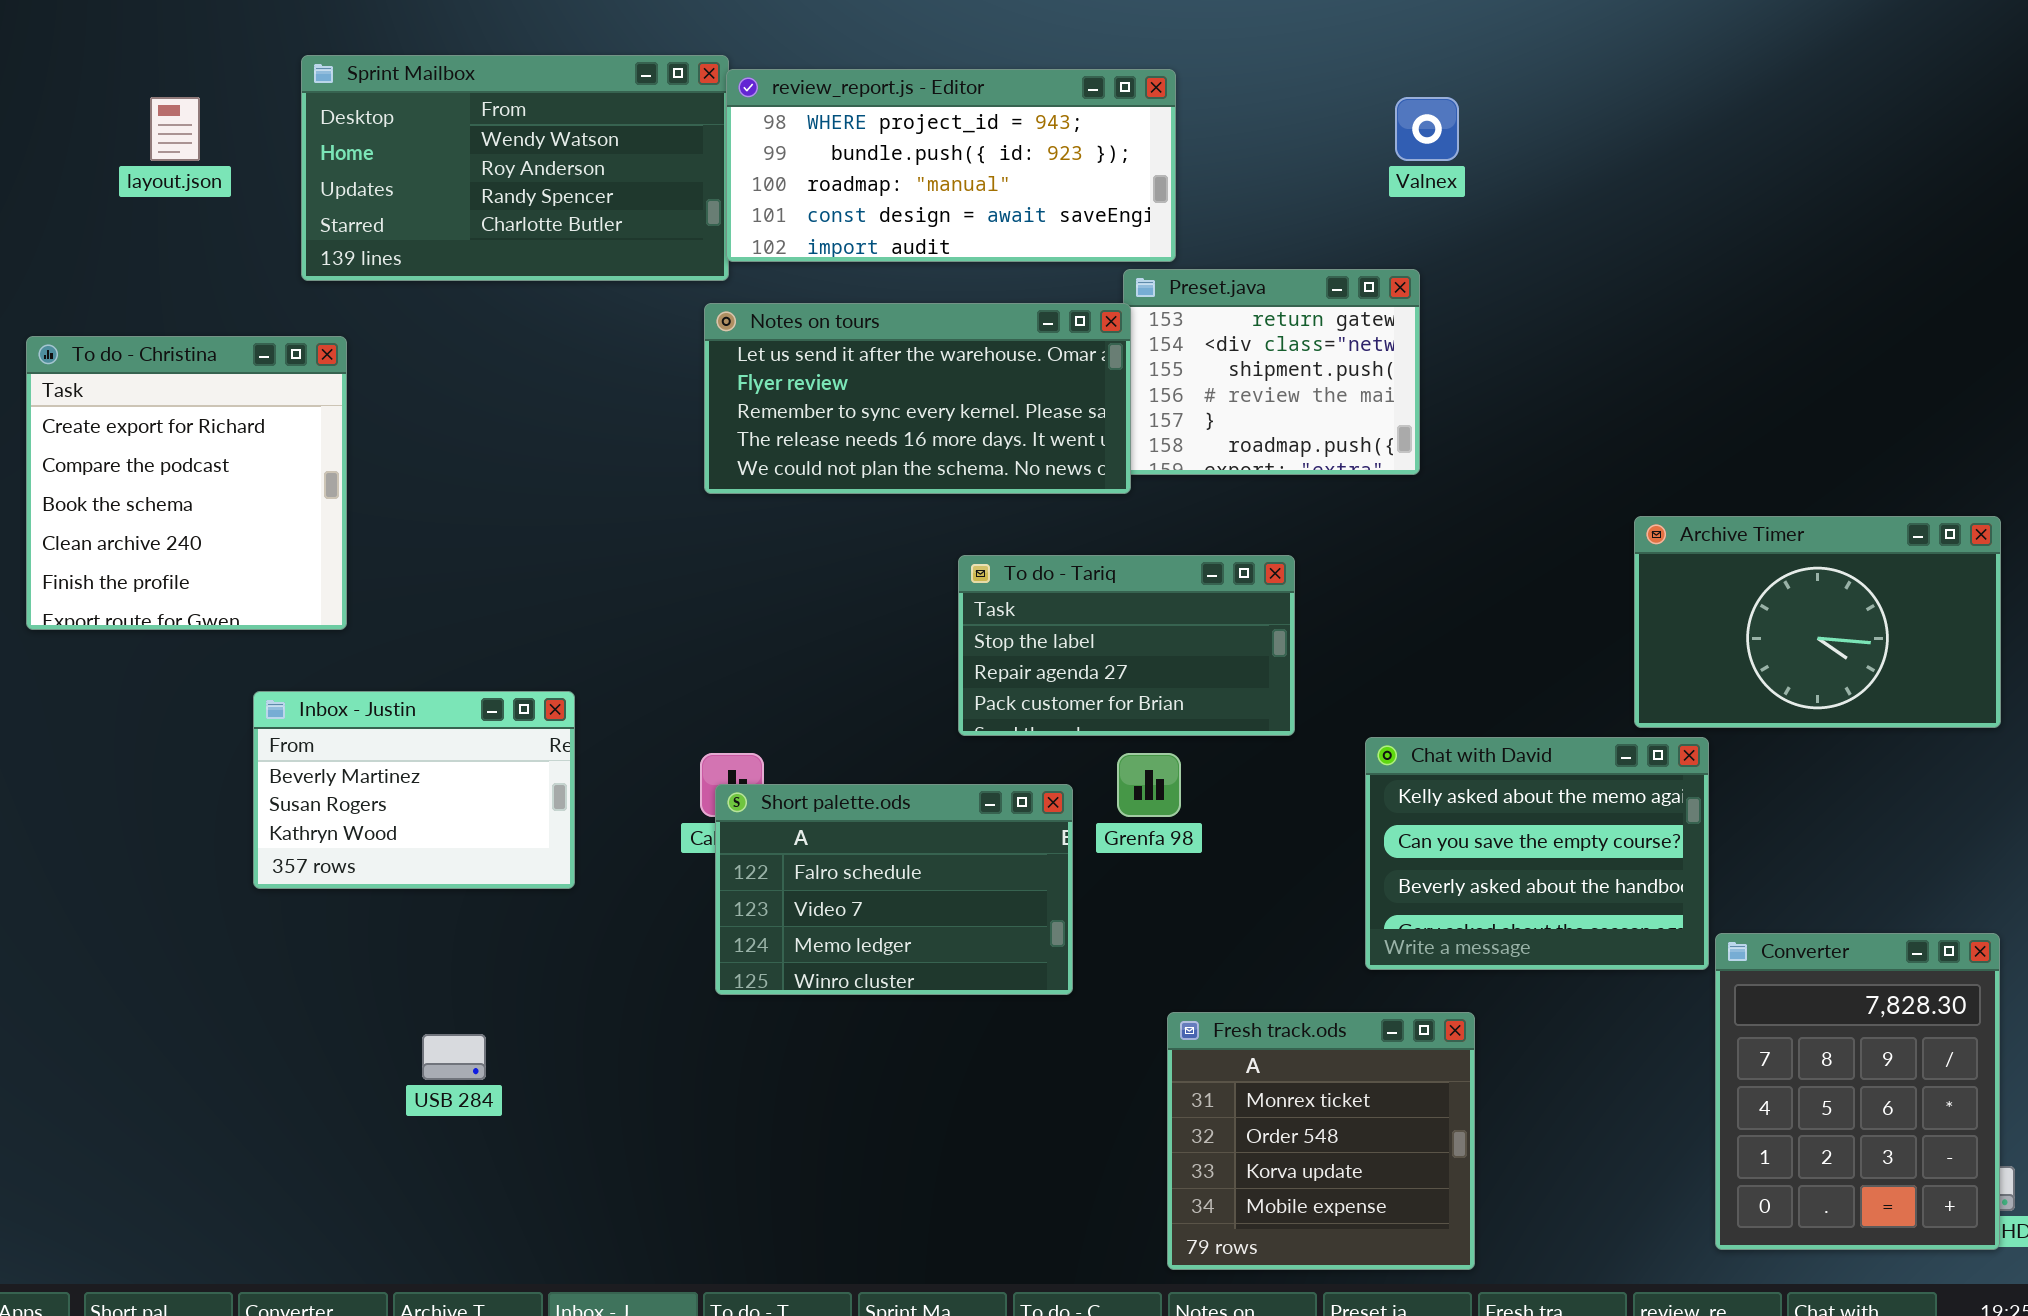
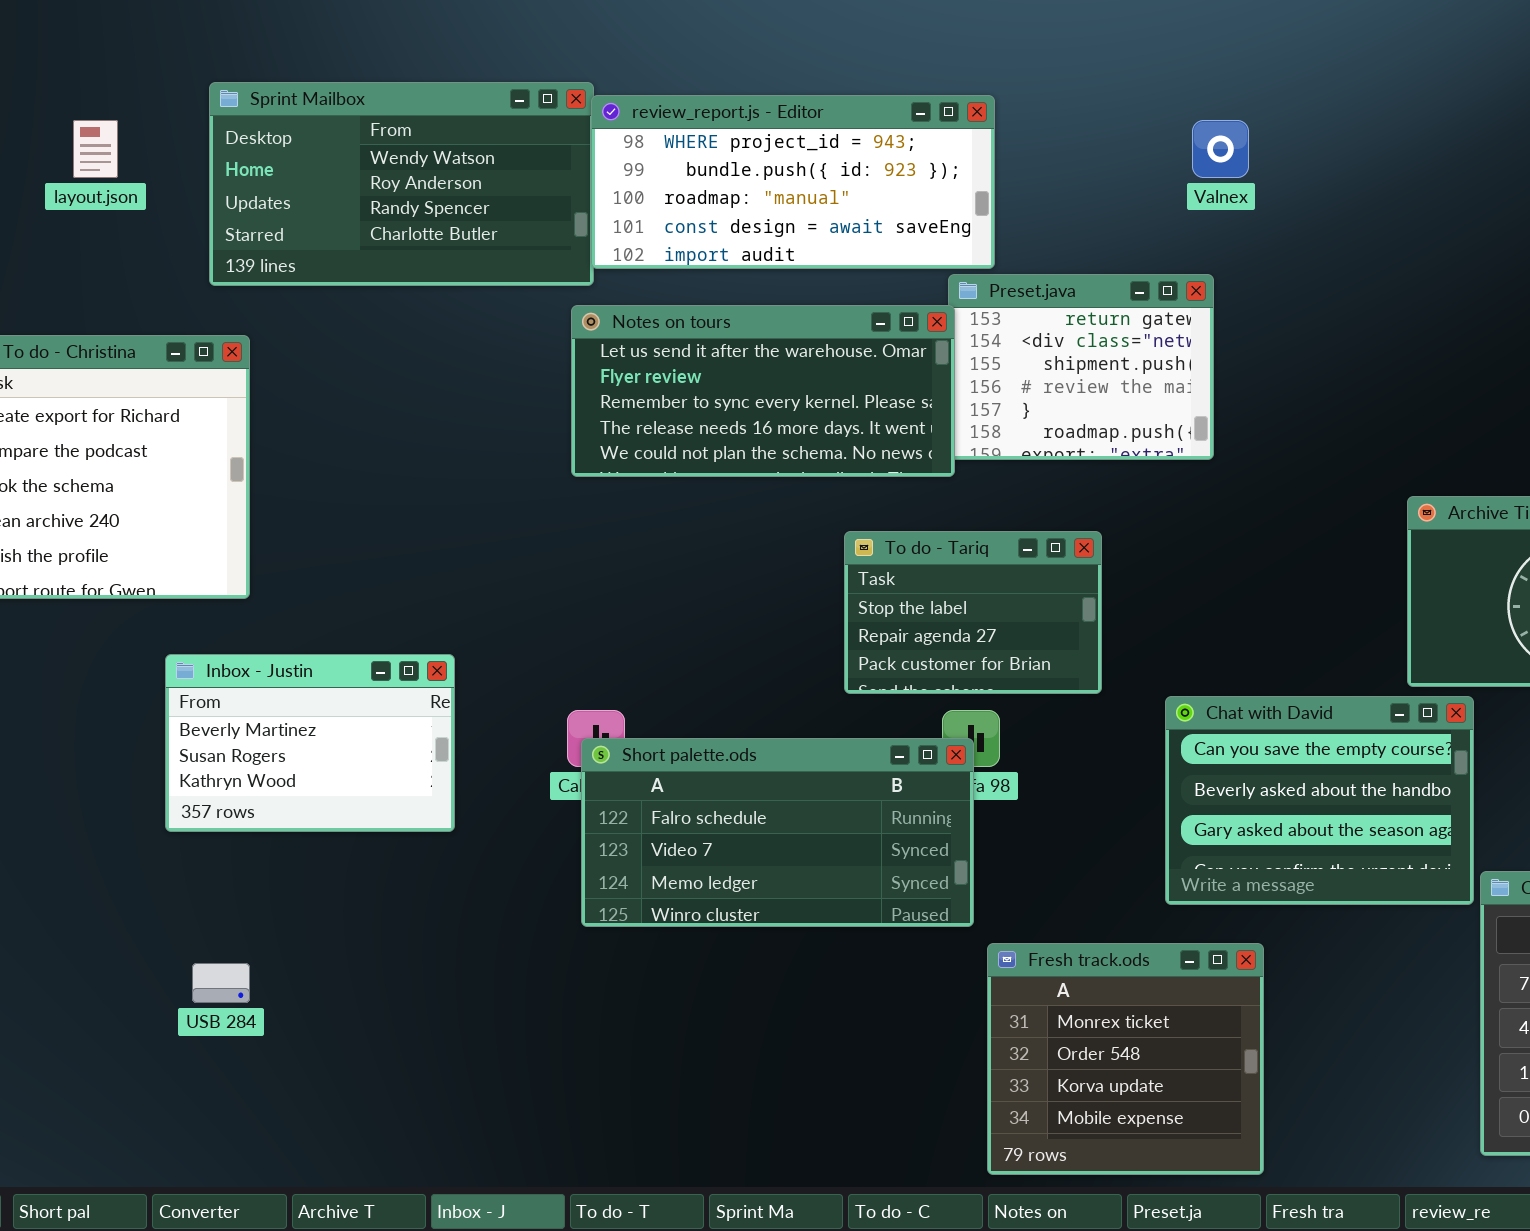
To do - Tariq: [958,555,1295,736] -> [844,531,1102,694], resized
Chat with David: [1365,737,1709,970] -> [1165,696,1474,905], scrolled down 1 row
Short palette.ods: [715,784,1073,995] -> [581,738,974,927], resized
USB 284: [422,1034,486,1080] -> [192,963,250,1003], moved

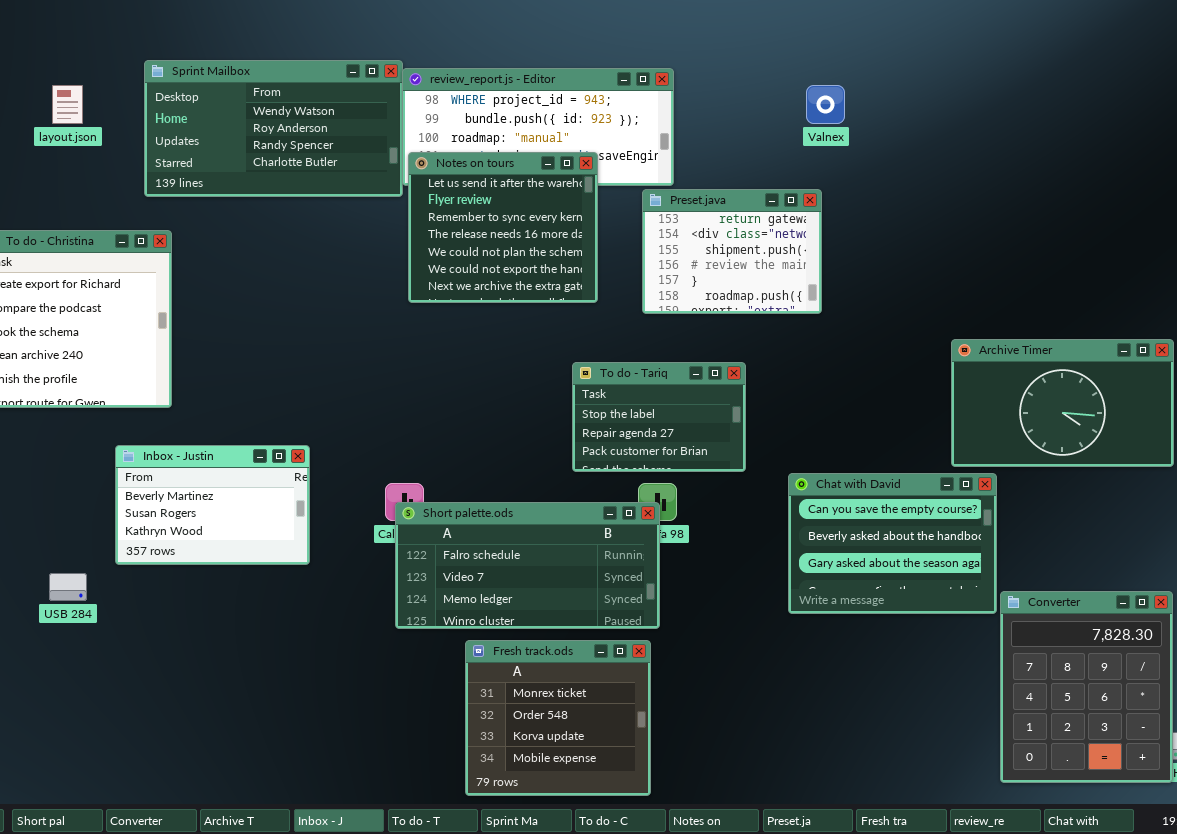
Notes on tours: [571,305,955,477] -> [408,152,598,303], moved, resized
Fresh track.ods: [987,943,1264,1175] -> [465,640,651,796], moved
USB 284: [192,963,250,1003] -> [49,573,87,601], moved

